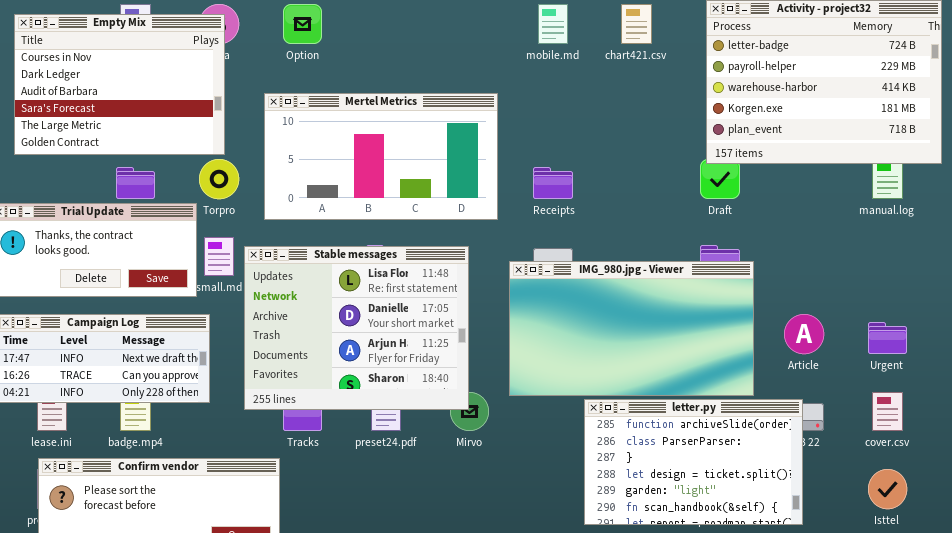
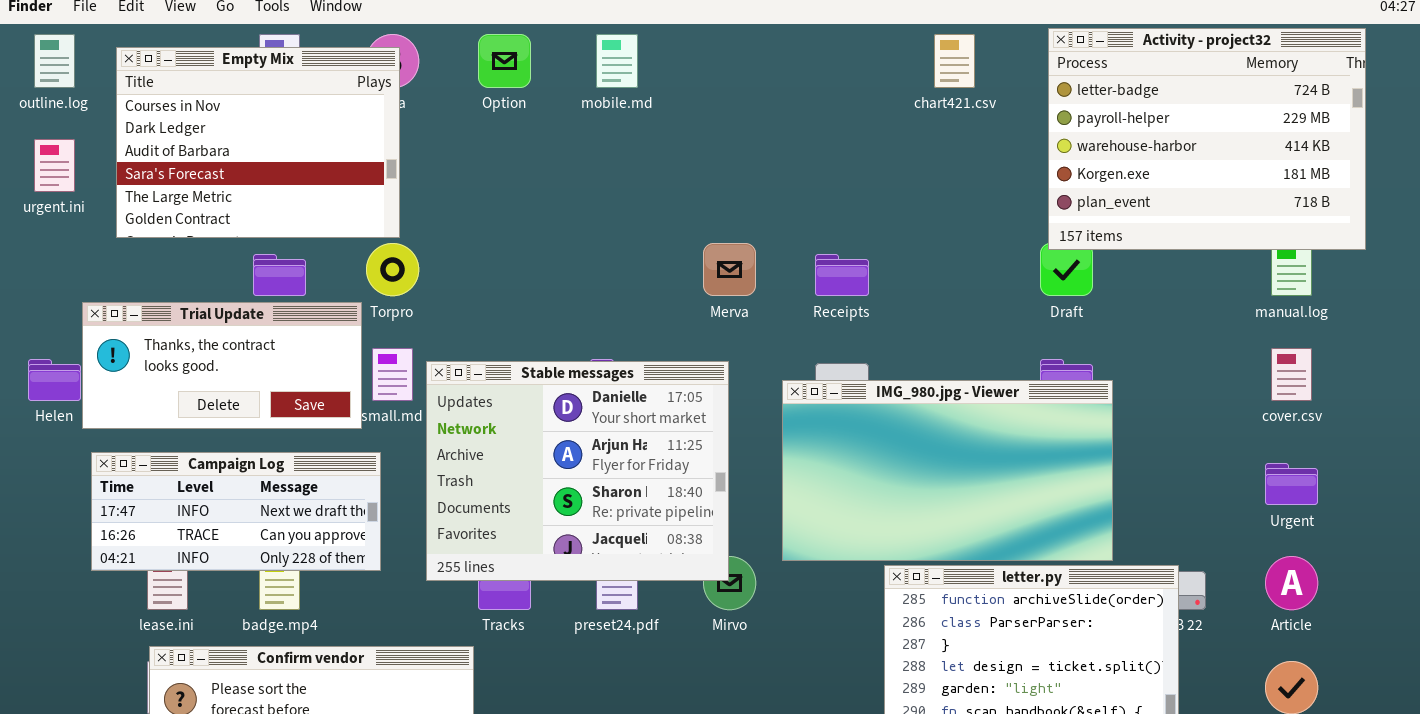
mobile.md: [538,4,568,44] -> [596,34,638,88], moved
Mertel Metrics: [264,93,498,220] -> none, closed
Stable messages: [244,246,469,410] -> [426,361,729,581], scrolled down 1 row
Article: [784,314,824,354] -> [1265,556,1318,610], moved
cover.csv: [872,392,903,431] -> [1271,348,1312,401], moved

